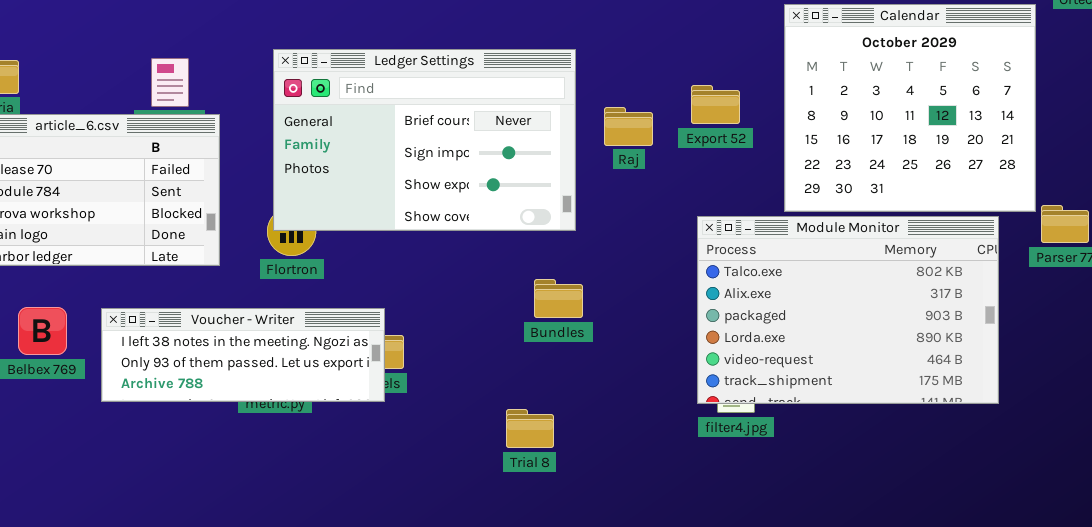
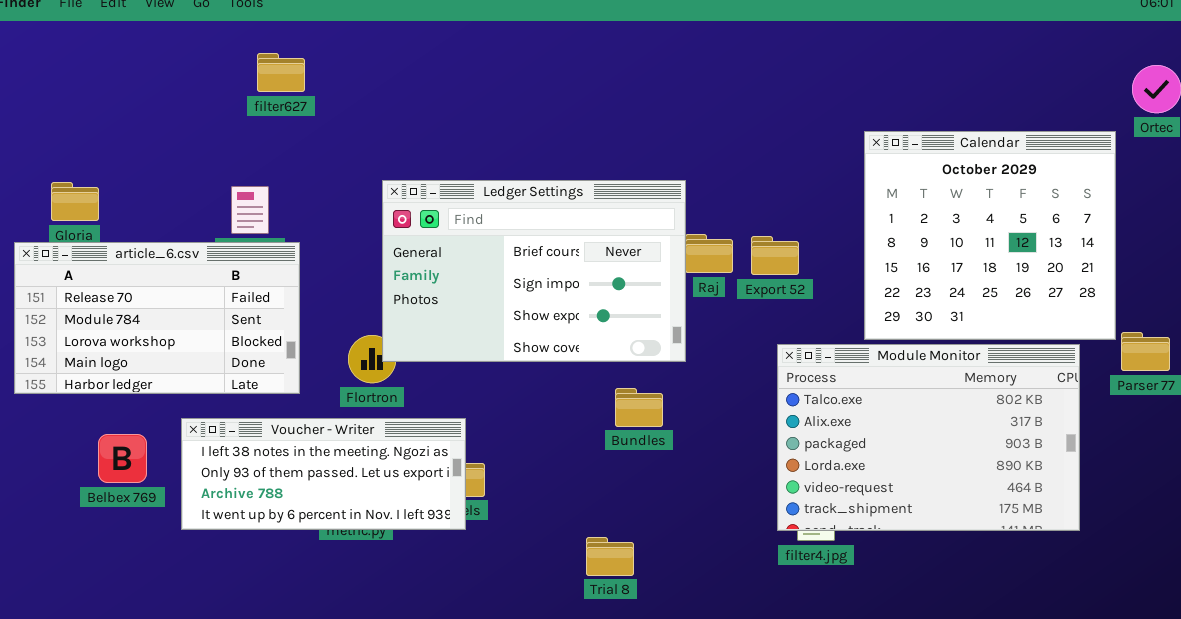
Ledger Settings: [273,49,576,231] -> [382,180,686,362], moved
Export 52: [691,85,740,124] -> [751,236,799,275], moved
Bundles: [534,279,583,318] -> [615,388,663,427], moved
Voucher - Writer: [101,308,385,402] -> [181,418,466,530], resized

